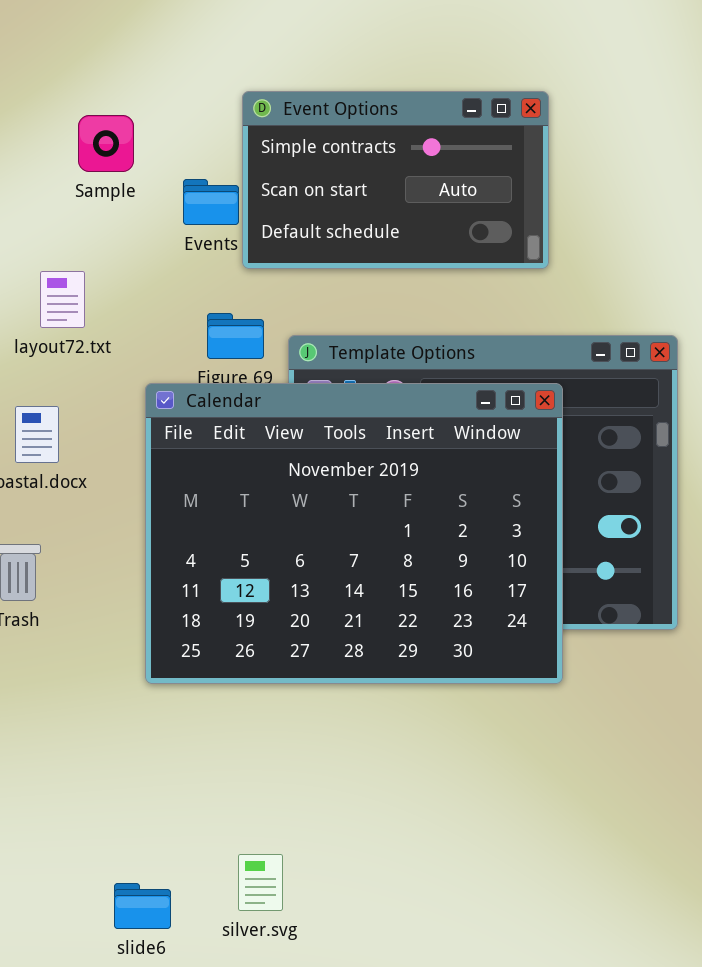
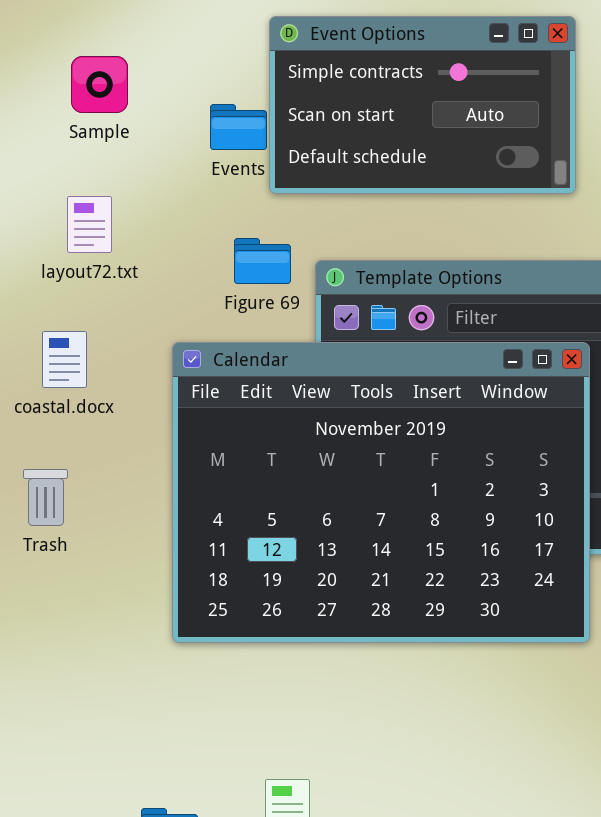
Sample: [78,115,134,172] -> [71,56,128,113], moved
Calendar: [145,383,563,684] -> [172,342,590,643], moved

